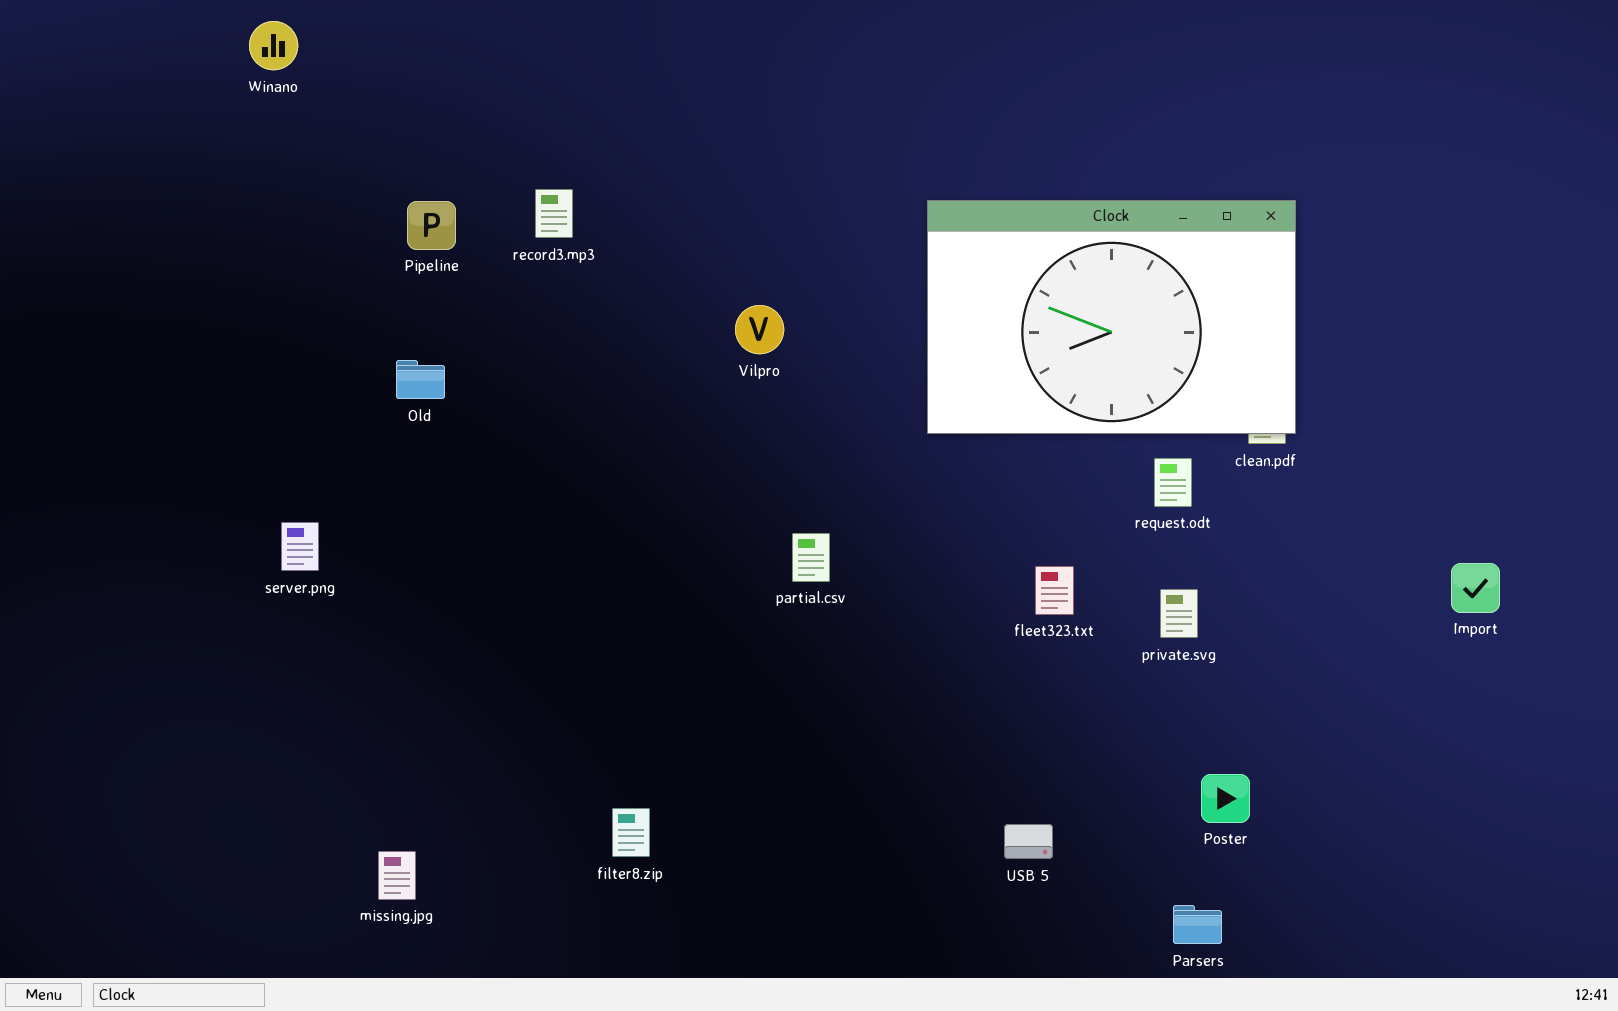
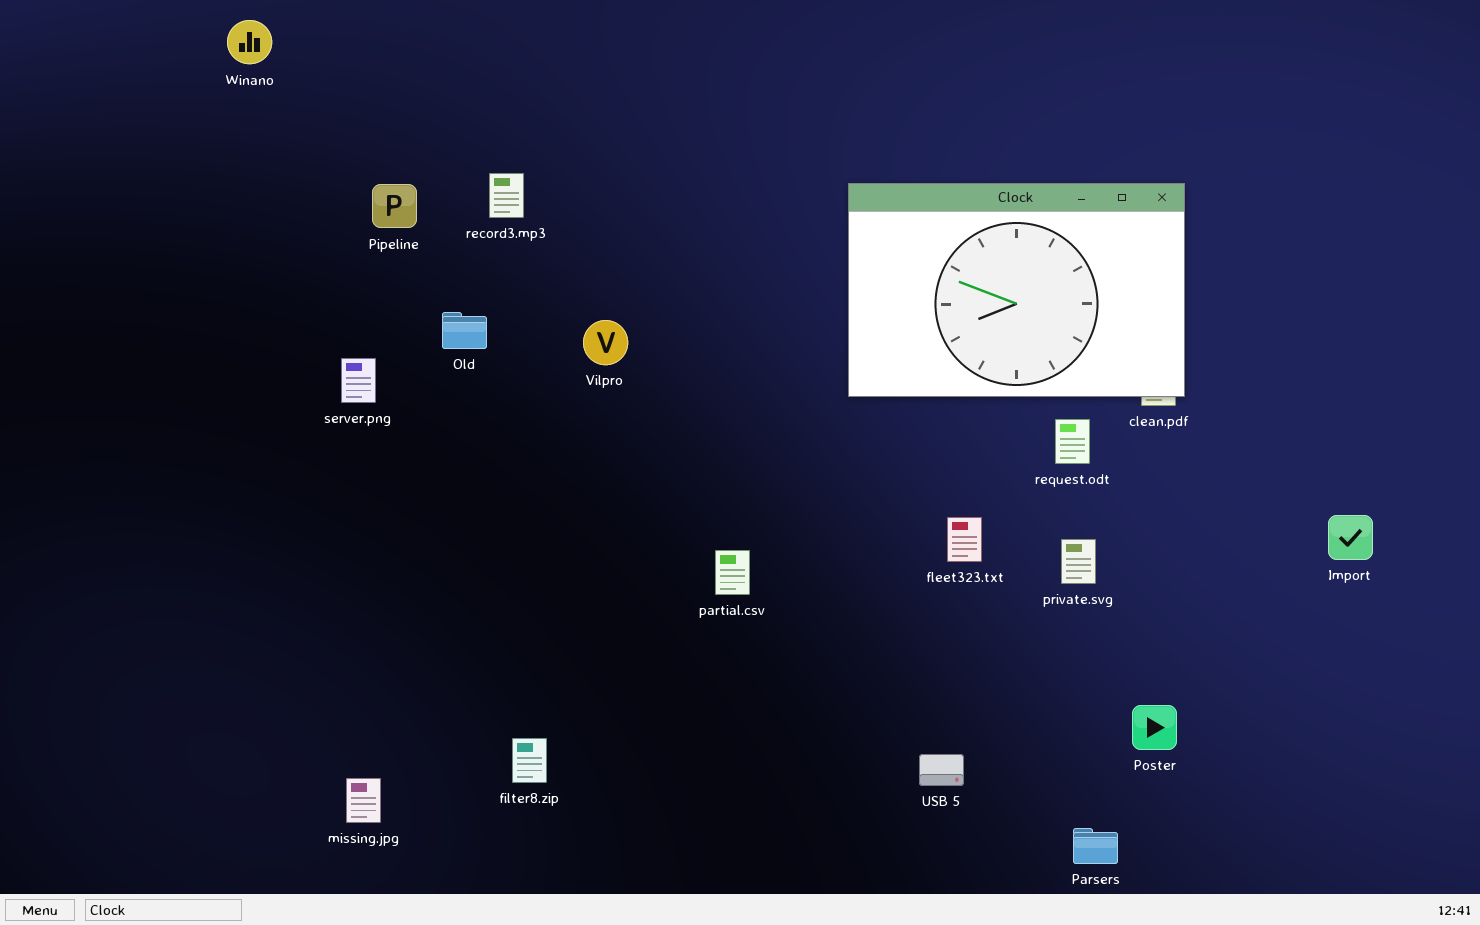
Vilpro: [735,305,784,354] -> [583,320,628,365], moved
Old: [396,360,445,399] -> [442,312,487,349], moved
server.png: [281,522,319,571] -> [341,358,376,403], moved
partial.csv: [792,533,830,582] -> [715,550,750,595], moved
Poster: [1201,774,1250,823] -> [1132,705,1177,750], moved
filter8.zip: [612,808,650,857] -> [512,738,547,783], moved

